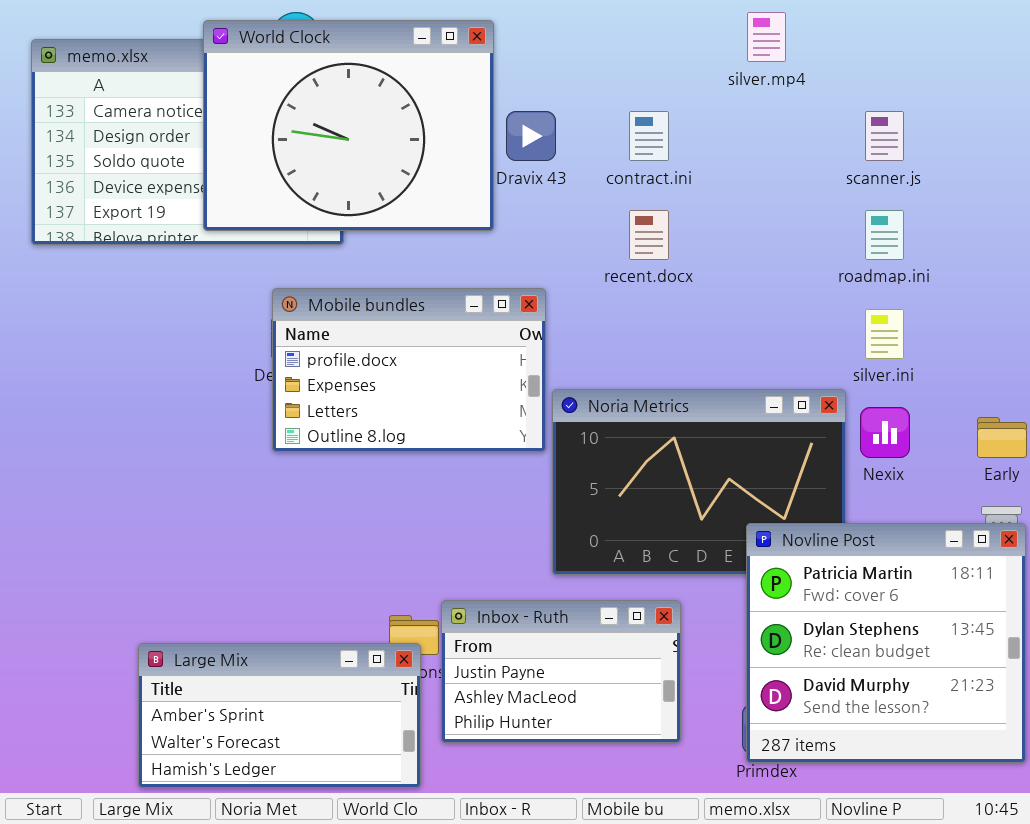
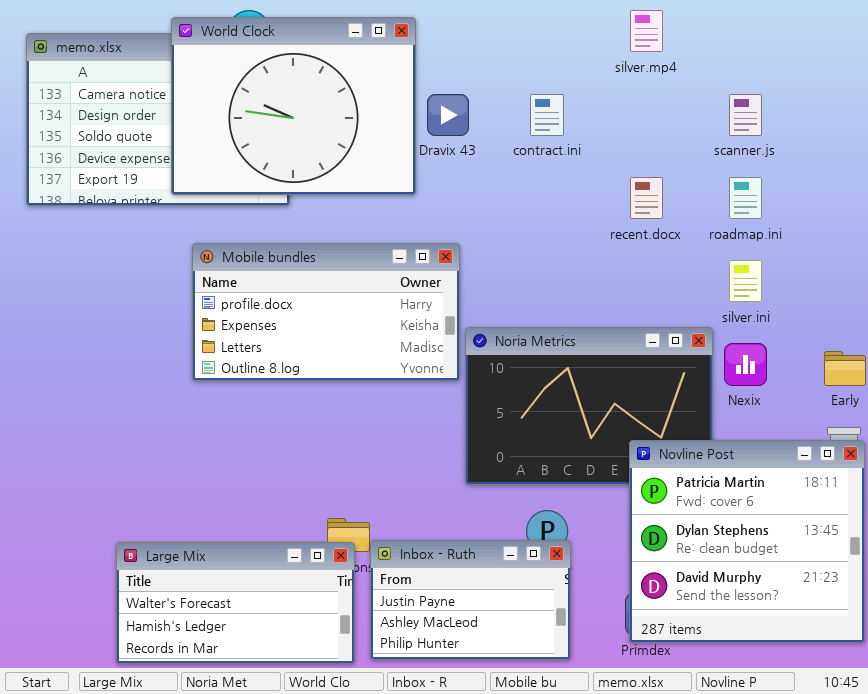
recent.docx: [629,210,669,260] -> [630,177,663,219], moved
Mobile bundles: [272,288,546,452] -> [192,243,460,381], resized
Inbox - Ruth: [441,600,681,743] -> [370,540,571,660], moved
Large Mix: [138,643,421,788] -> [116,542,355,664], scrolled down 1 row

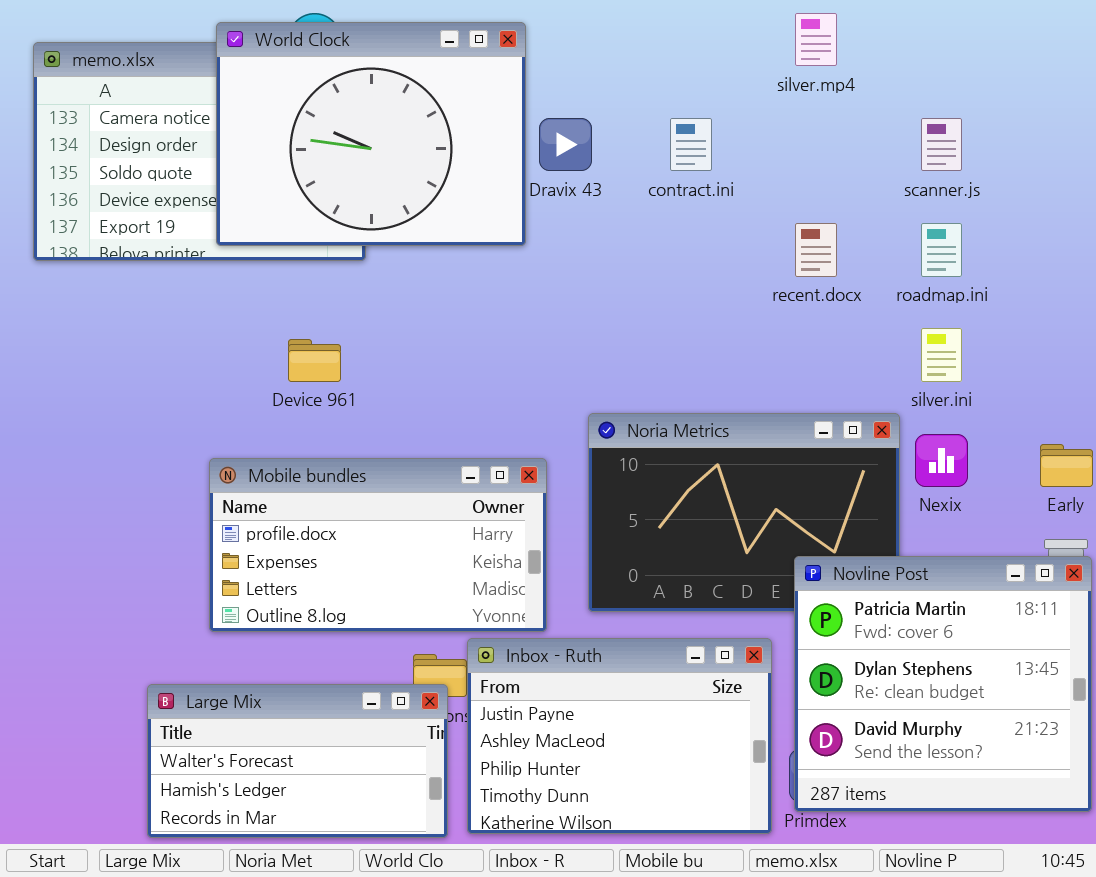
Mobile bundles: [192,243,460,381] -> [209,458,547,632], moved
Inbox - Ruth: [370,540,571,660] -> [467,638,772,834], resized

